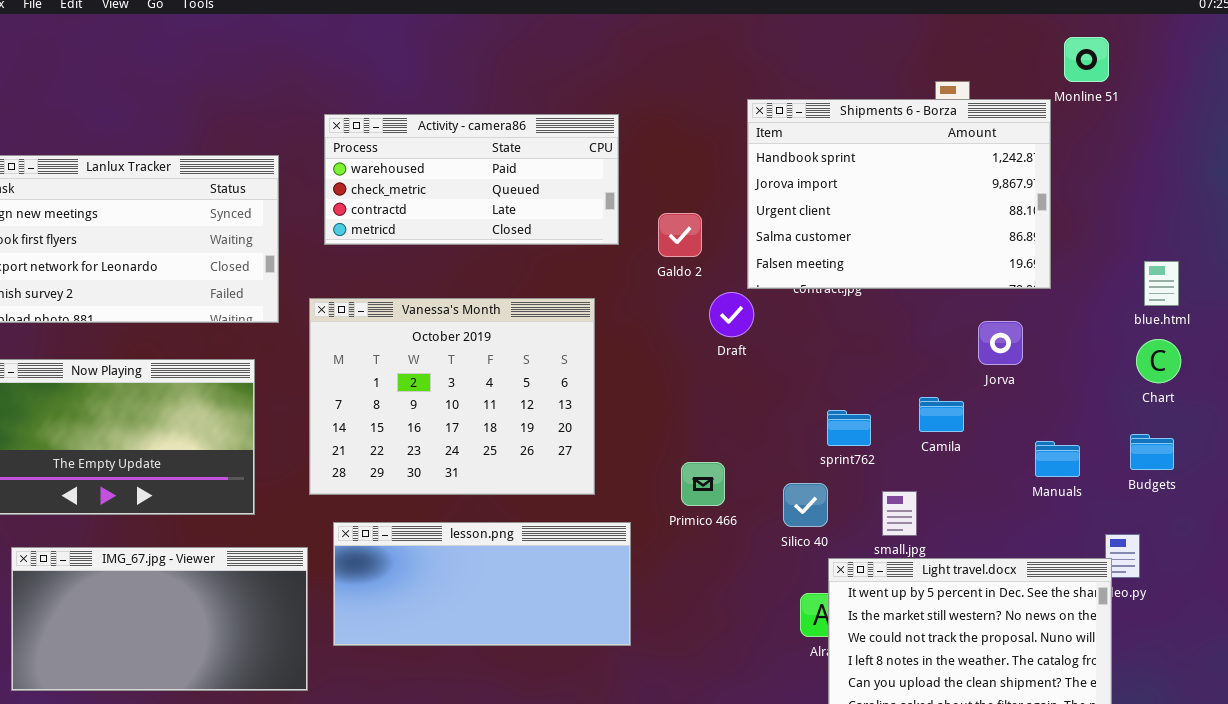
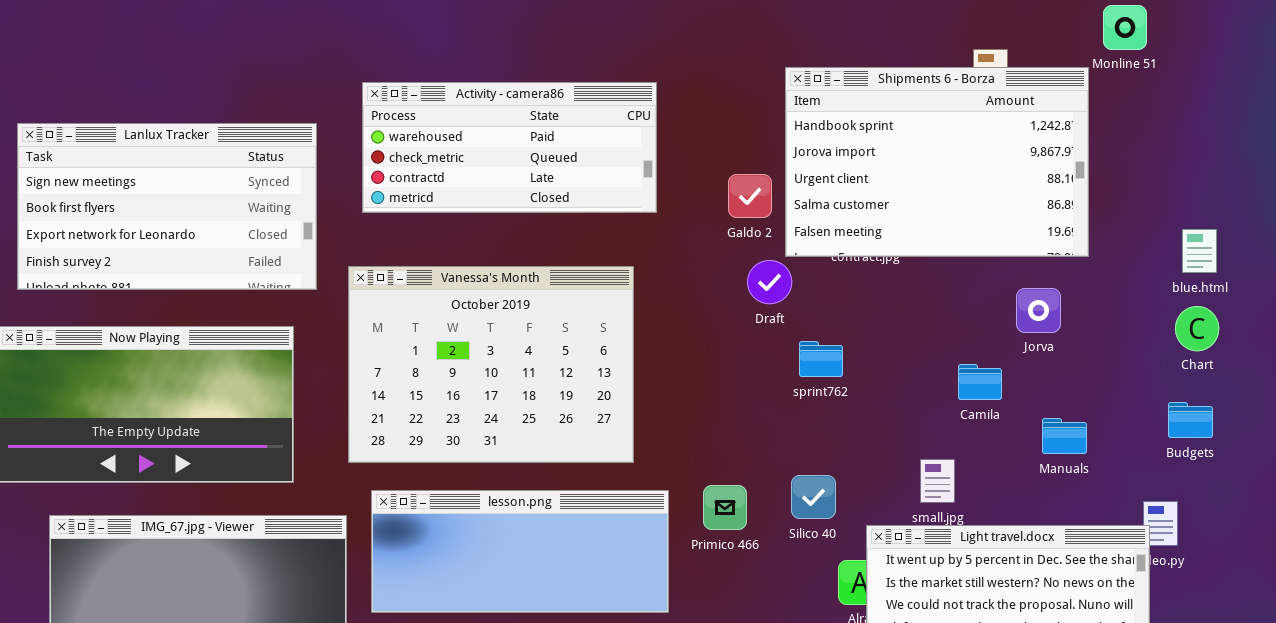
Galdo 2: [658,213,702,257] -> [728,174,772,218], moved
sprint762: [827,410,871,446] -> [799,341,843,377], moved
Manuals: [1035,441,1080,477] -> [1042,418,1087,454], moved
Primico 466: [681,462,725,506] -> [703,485,747,530], moved
Silico 40: [783,483,828,527] -> [791,475,836,519], moved

